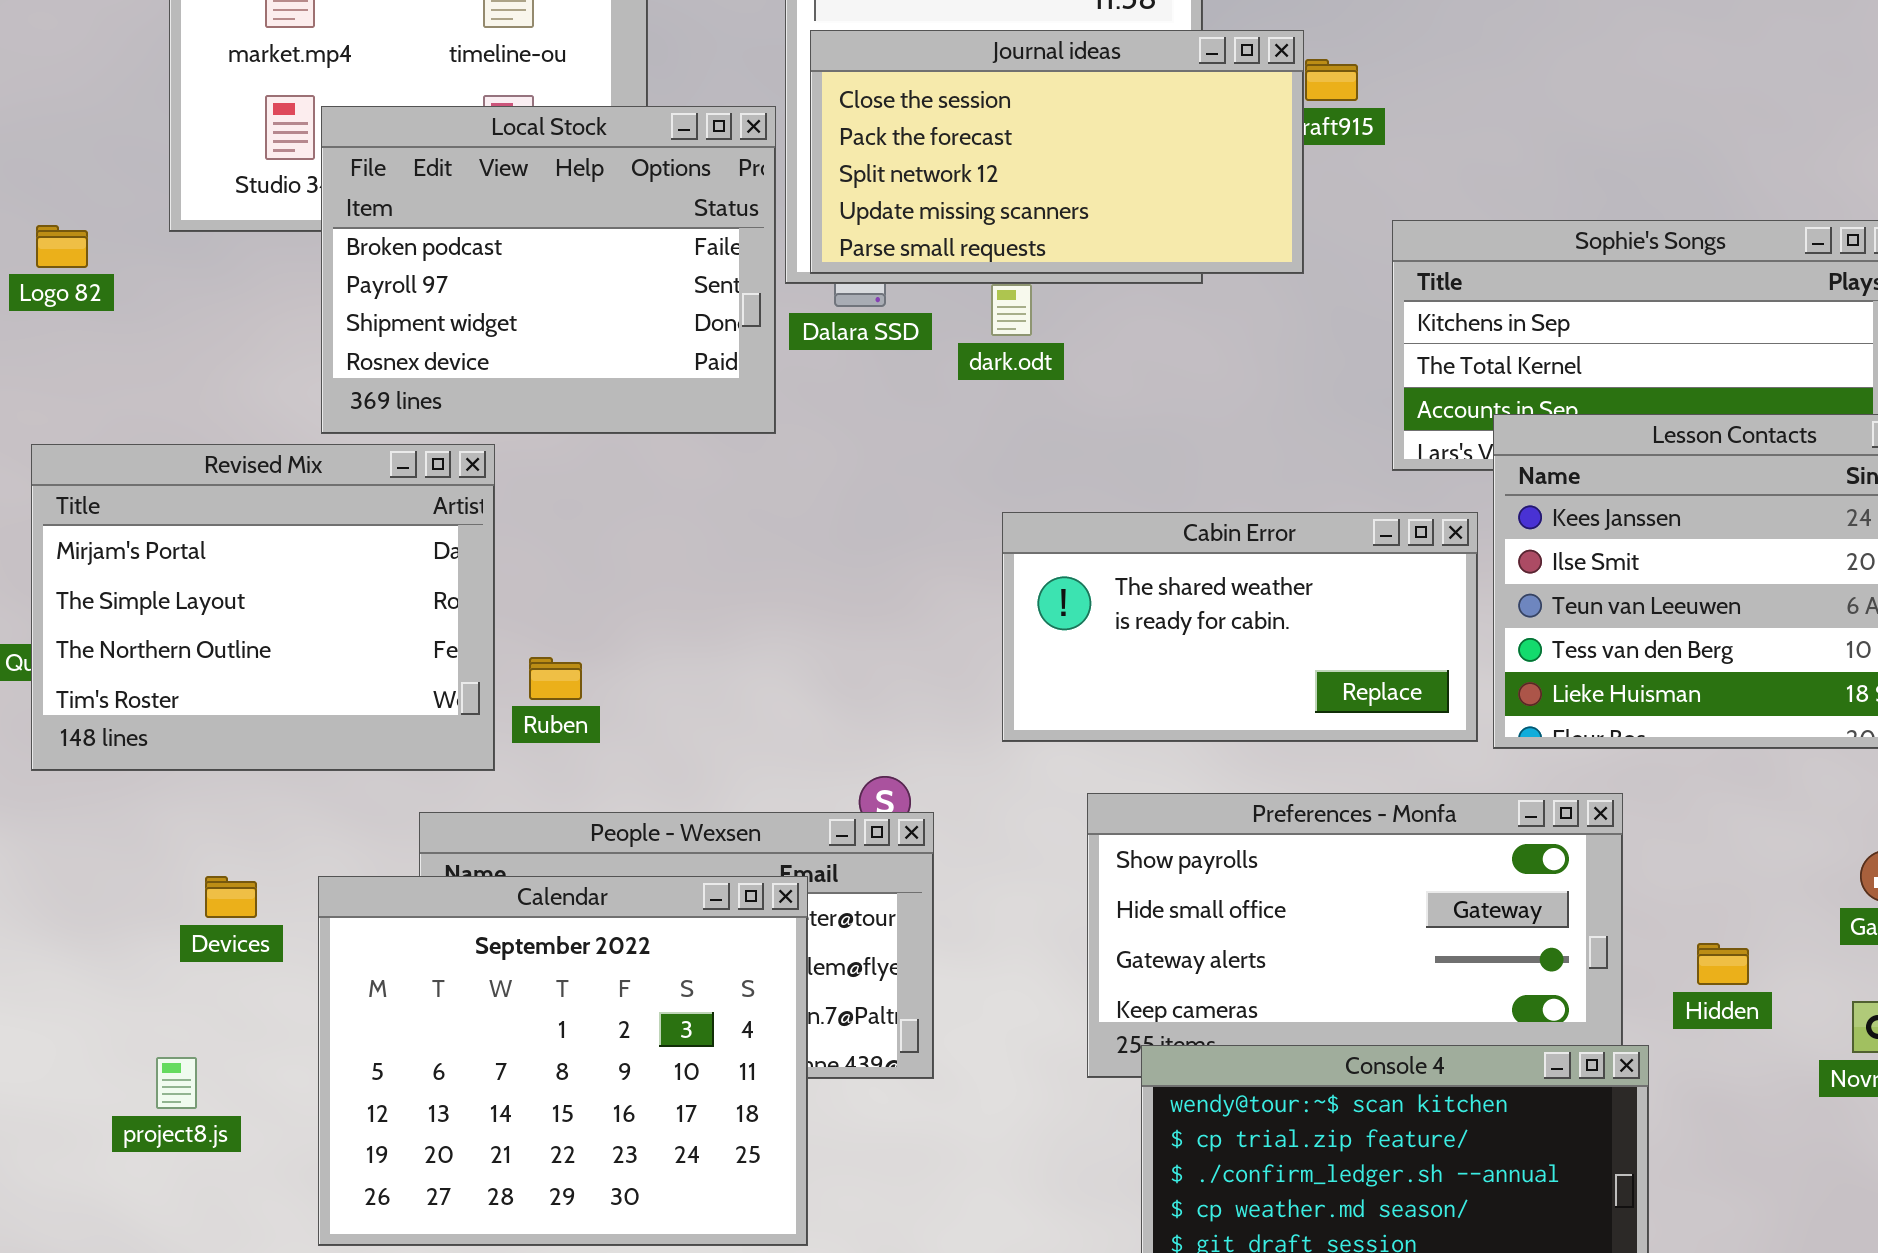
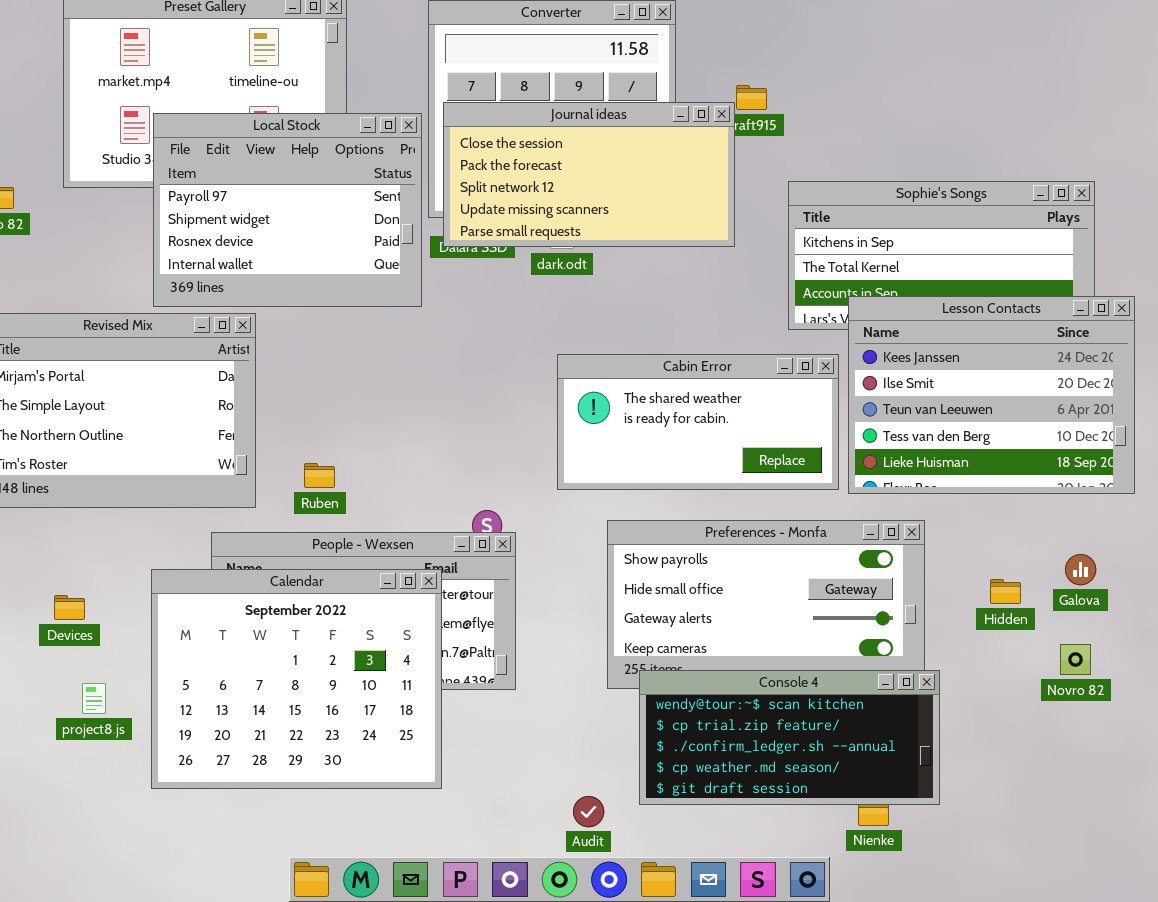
Journal ideas: [810,30,1304,274] -> [443,102,735,247], moved
Local Stock: [321,106,776,434] -> [153,113,422,307], scrolled down 1 row
Ruben: [529,657,582,700] -> [304,463,335,488], moved
Devices: [205,876,257,918] -> [54,595,85,620], moved
Hidden: [1697,943,1749,985] -> [990,579,1021,604], moved
project8.js: [156,1057,197,1109] -> [82,683,106,714], moved

